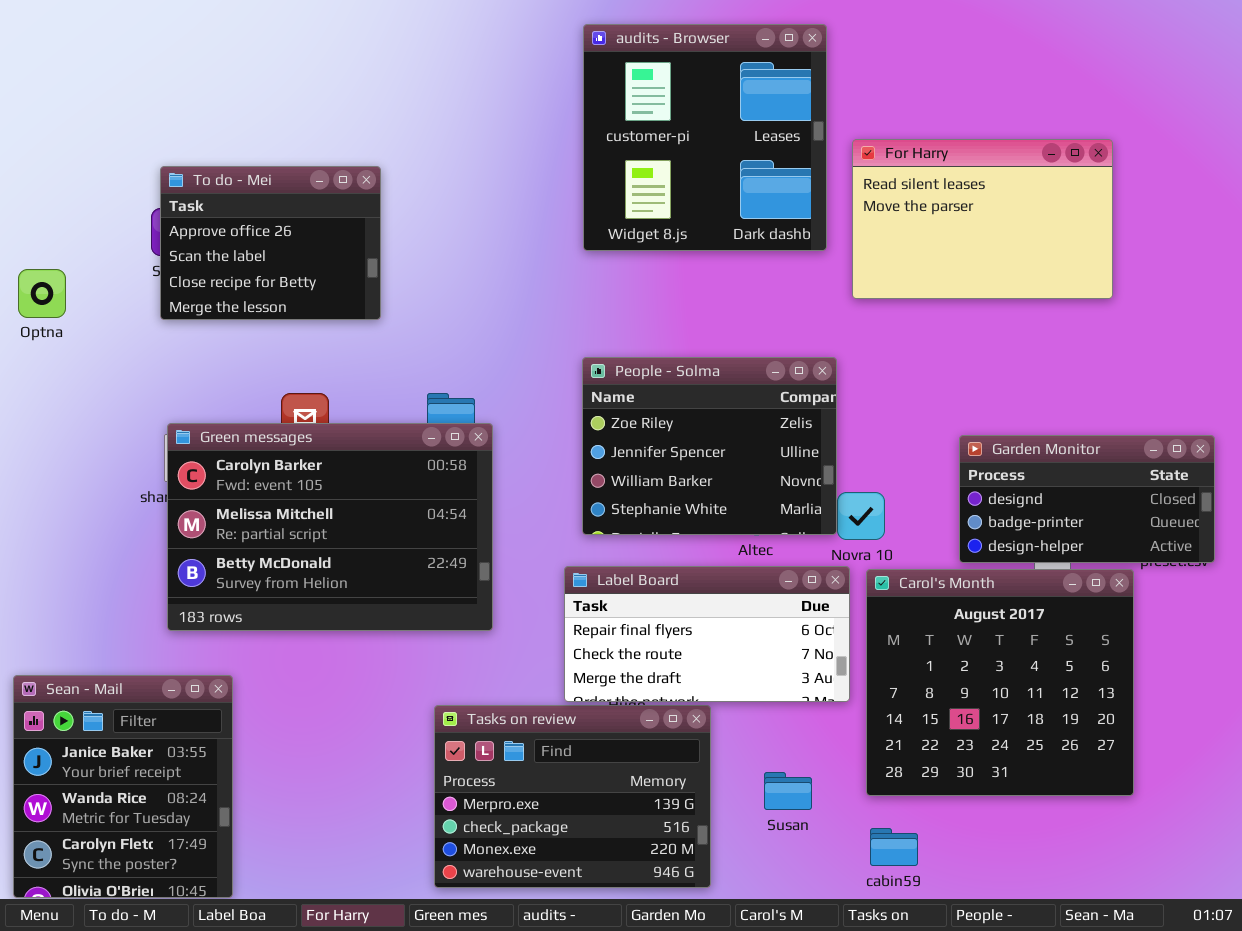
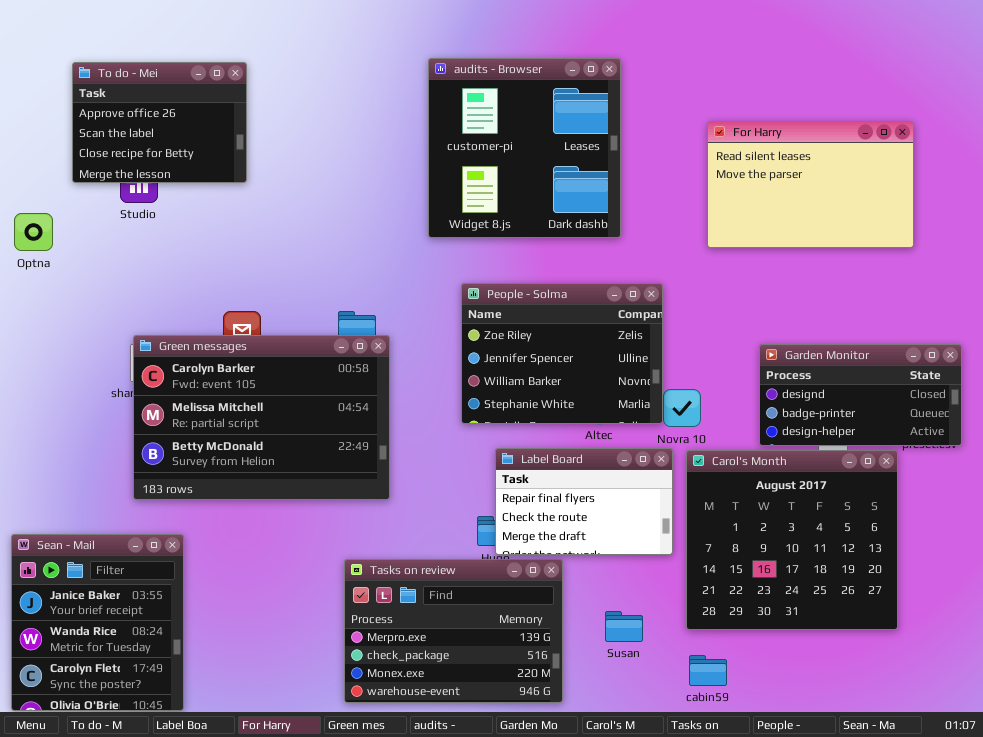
audits - Browser: [583,24,827,251] -> [428,58,621,238], moved
For Harry: [852,139,1113,299] -> [707,121,914,248], moved
To do - Mei: [160,166,381,320] -> [72,62,247,183], moved
Label Board: [564,566,850,702] -> [495,448,673,555], resized

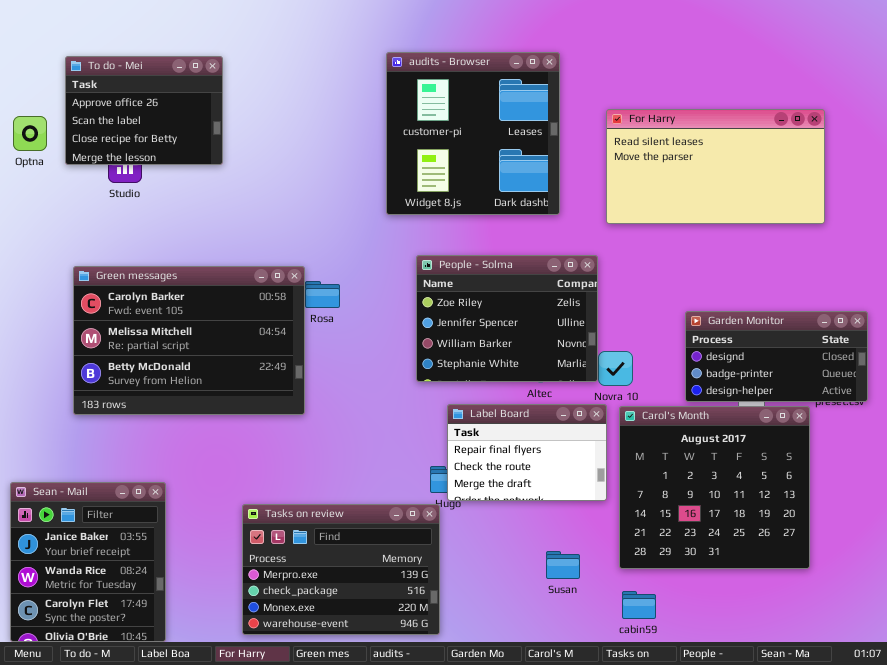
For Harry: [707,121,914,248] -> [606,109,825,224], resized
Optna: [14,213,53,251] -> [13,116,47,151], moved
Green messages: [133,335,390,500] -> [73,266,305,415], moved
Tasks on review: [344,559,563,703] -> [242,504,440,635], moved

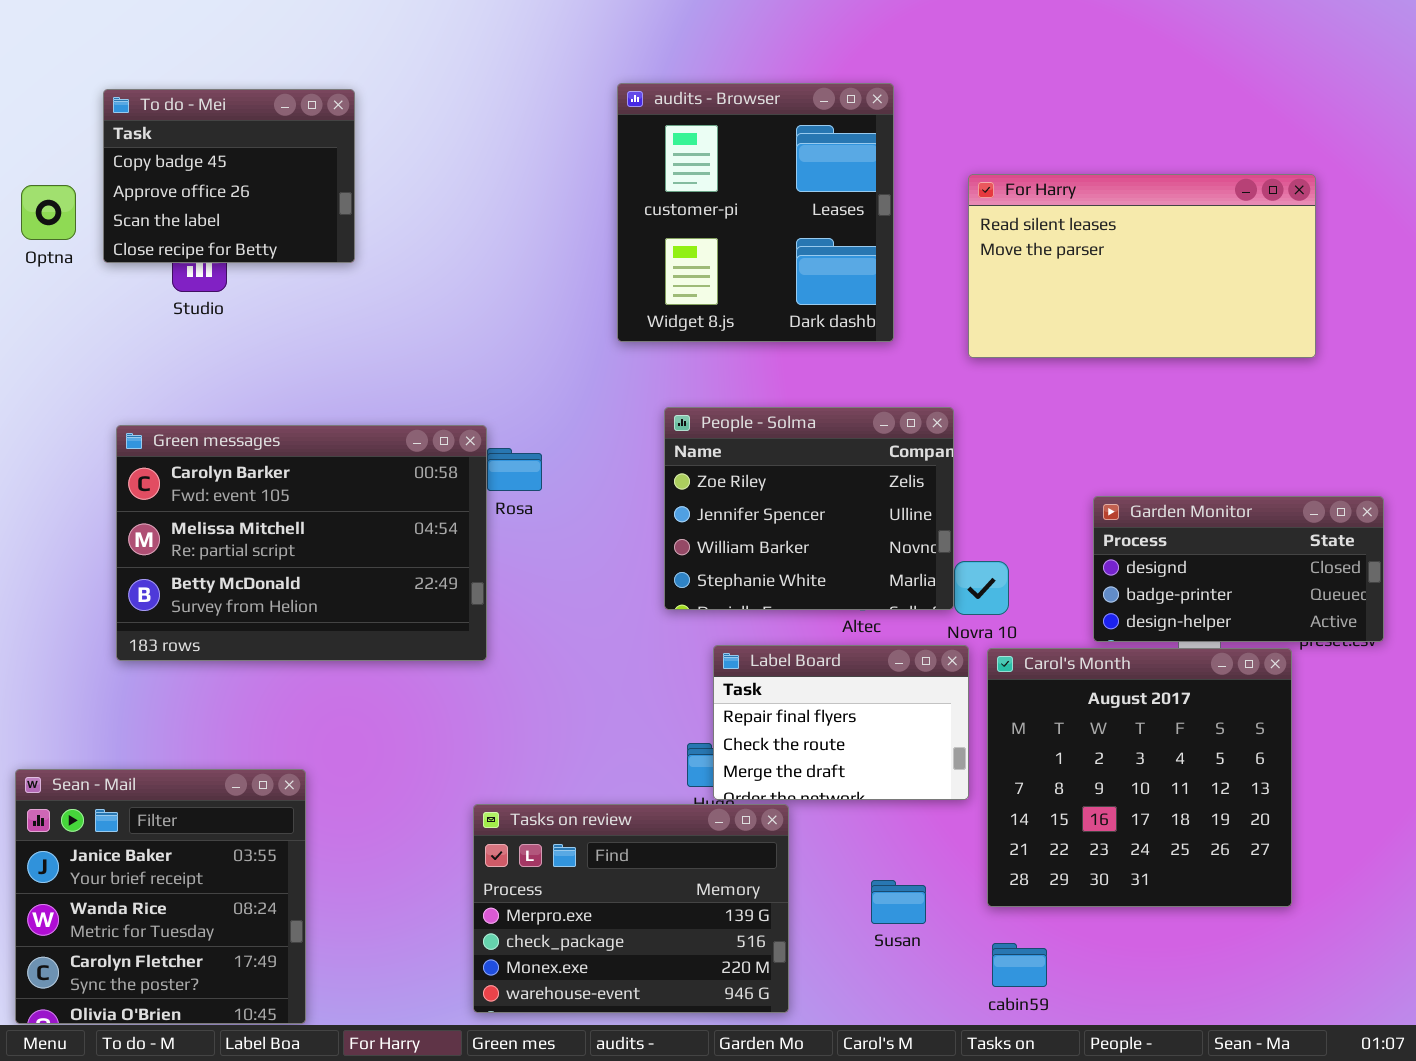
To do - Mei: [65,56,223,165] -> [103,89,355,263], scrolled up 1 row
Sean - Mail: [10,482,166,642] -> [15,769,306,1024], resized
Tasks on review: [242,504,440,635] -> [473,804,789,1013], moved

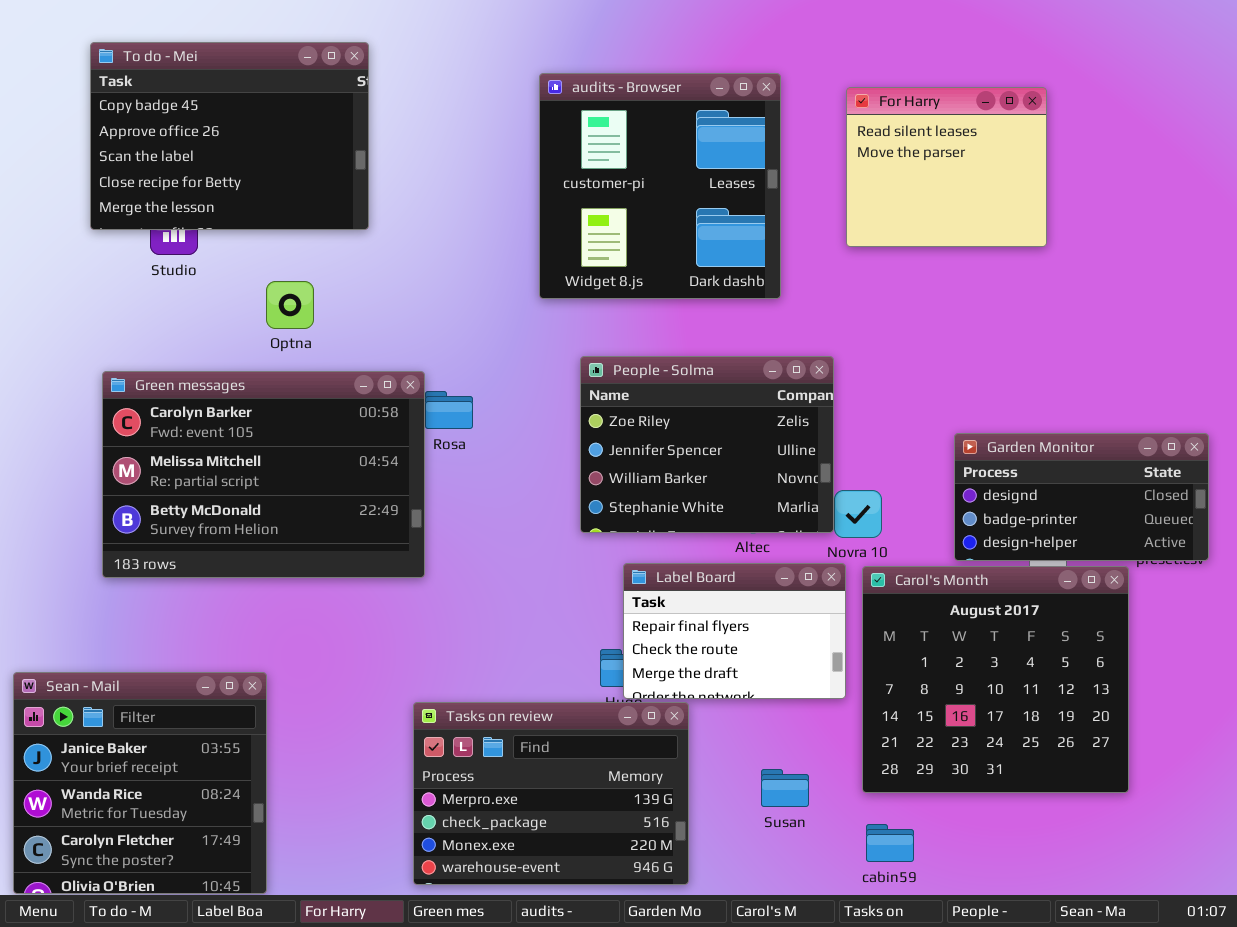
To do - Mei: [103,89,355,263] -> [90,42,369,230], resized
For Harry: [968,174,1316,358] -> [846,87,1047,247], moved, resized
Optna: [21,185,76,240] -> [266,281,314,329], moved

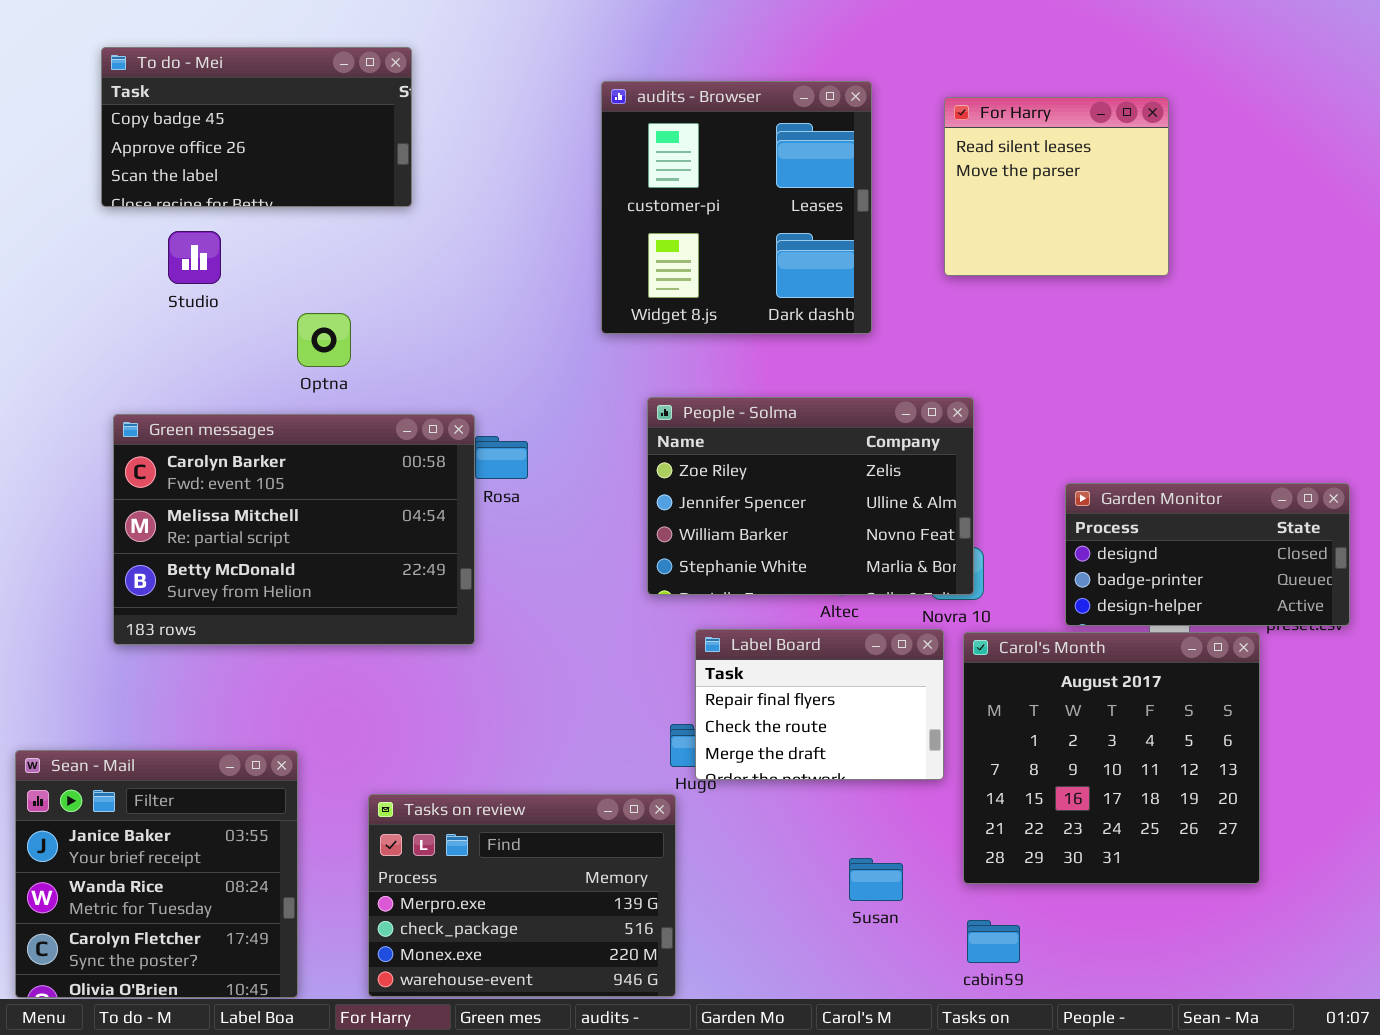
To do - Mei: [90,42,369,230] -> [101,47,412,207], resized
People - Solma: [580,356,834,533] -> [647,397,974,595], resized
Tasks on review: [413,702,689,885] -> [368,794,676,997], moved

